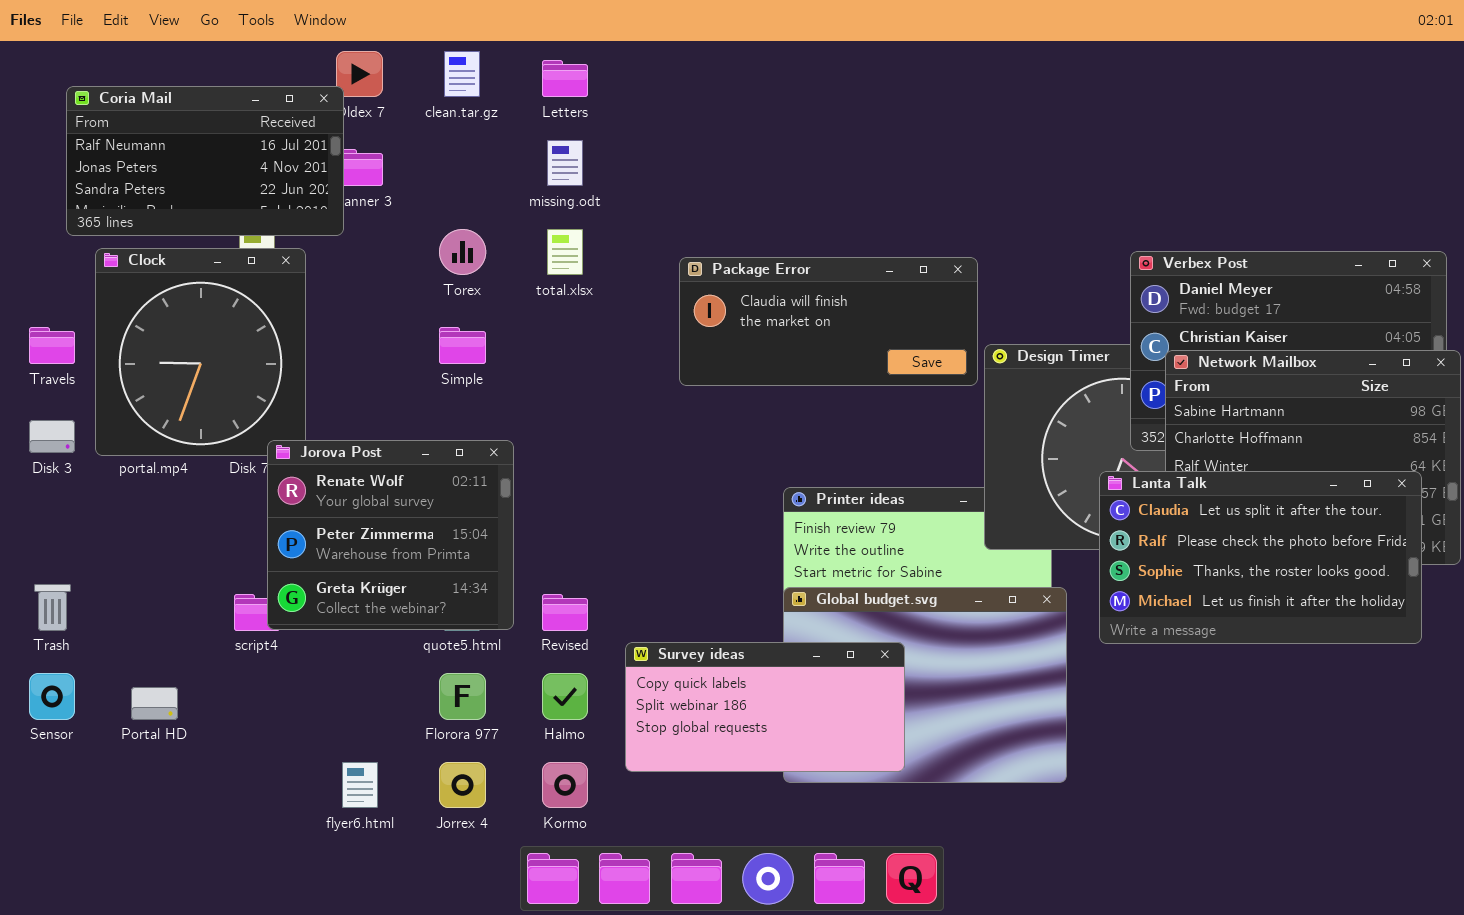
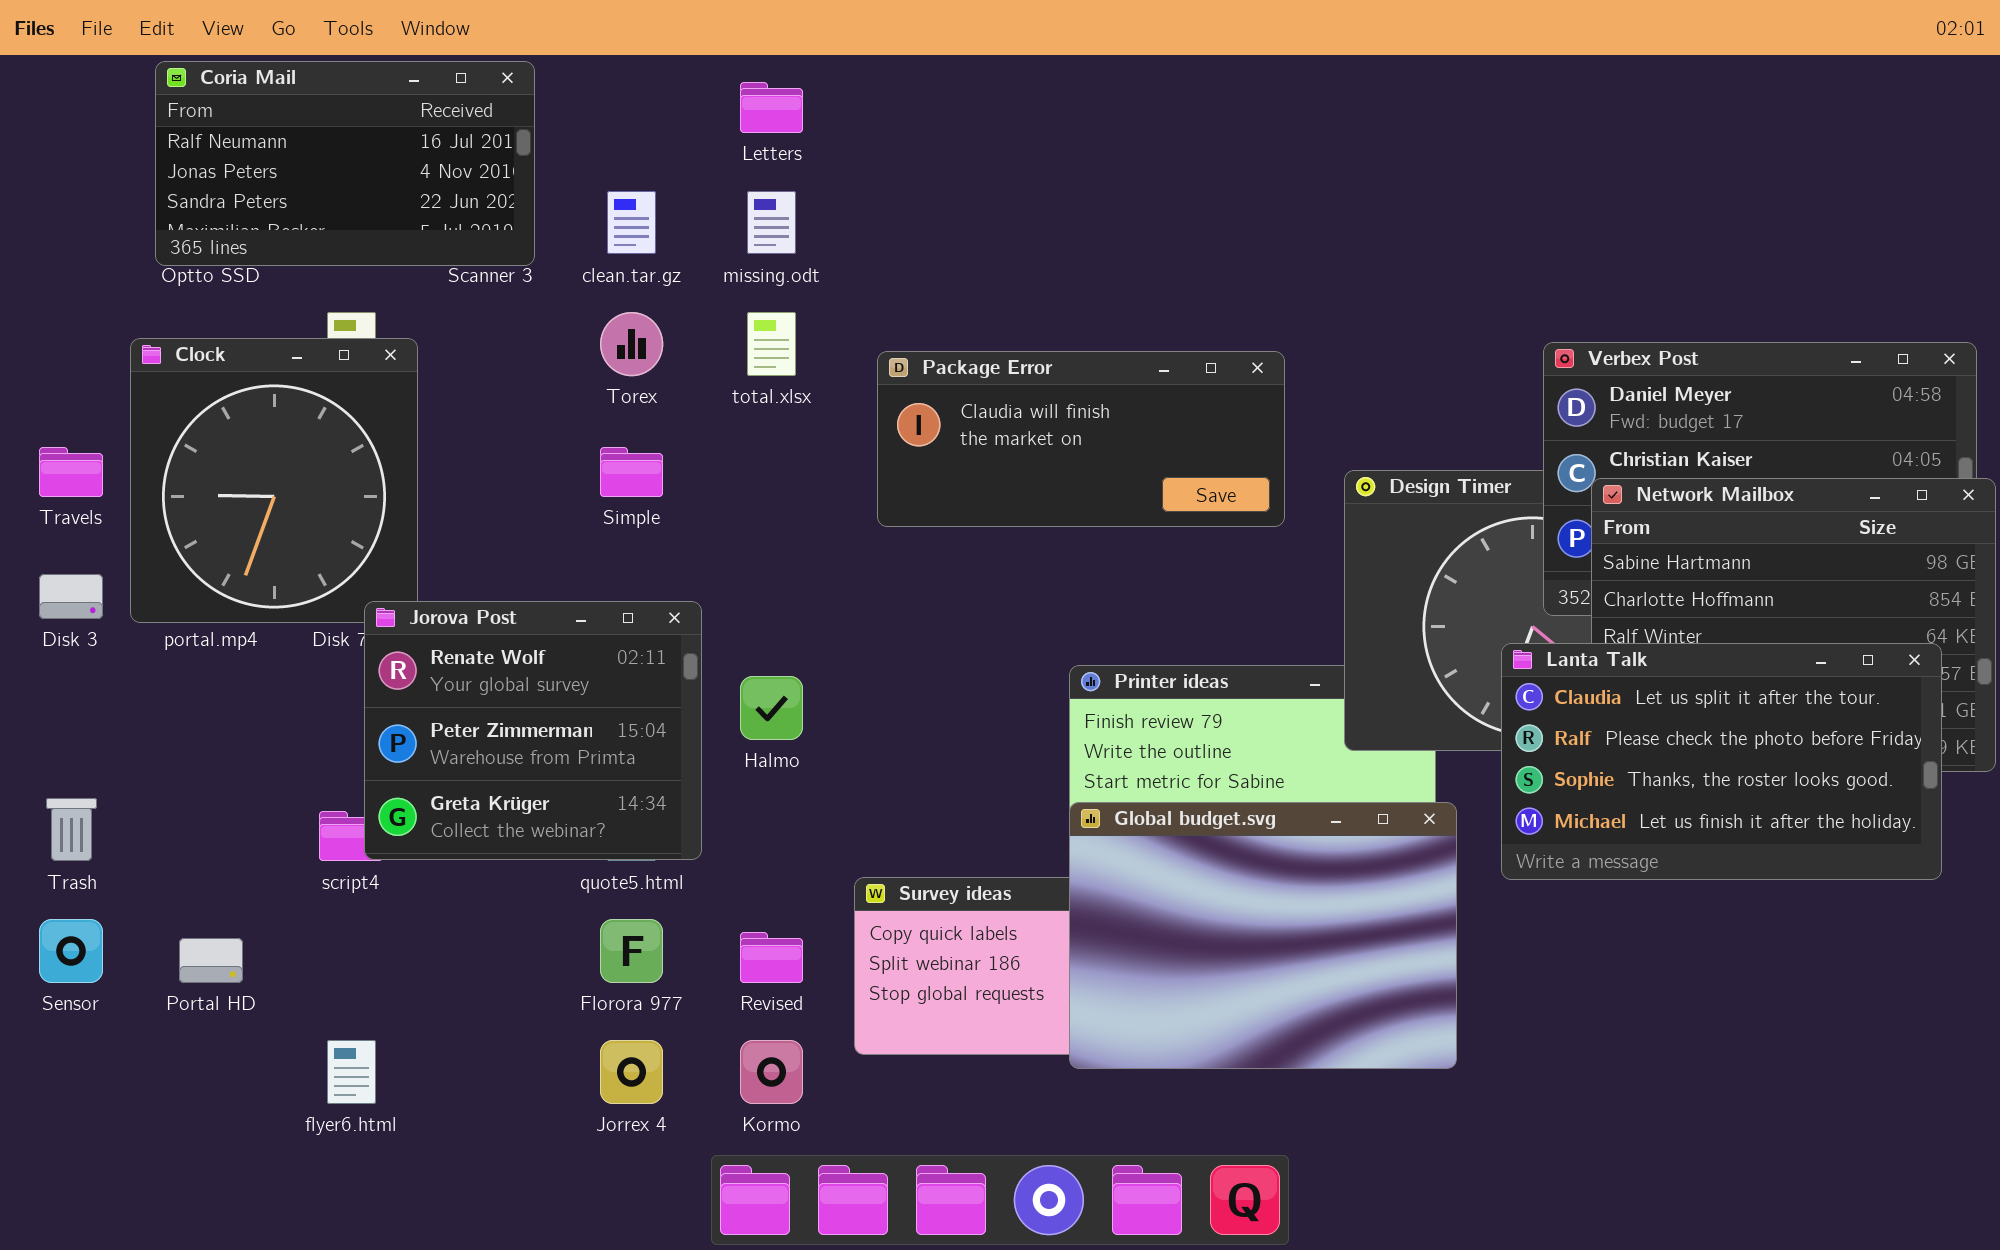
clean.tar.gz: [444,51,480,97] -> [607,191,656,254], moved
Coria Mail: [66,86,344,236] -> [155,61,535,266], moved
Package Error: [679,257,978,386] -> [877,351,1285,527], moved
Global budget.svg: [783,587,1067,783] -> [1069,802,1457,1069], raised
Revised: [542,594,588,631] -> [740,932,803,983], moved
Halmo: [542,673,588,720] -> [740,676,803,740], moved
flyer6.html: [342,762,378,808] -> [327,1040,376,1104], moved

